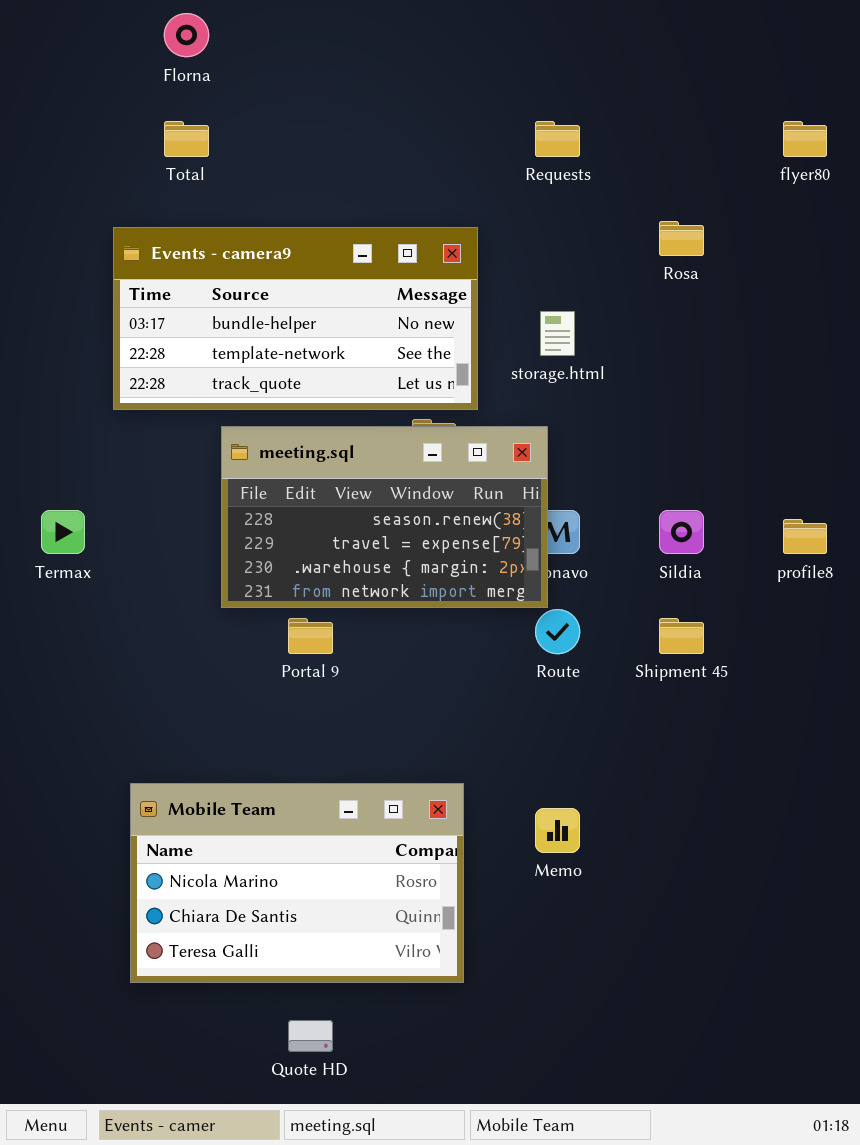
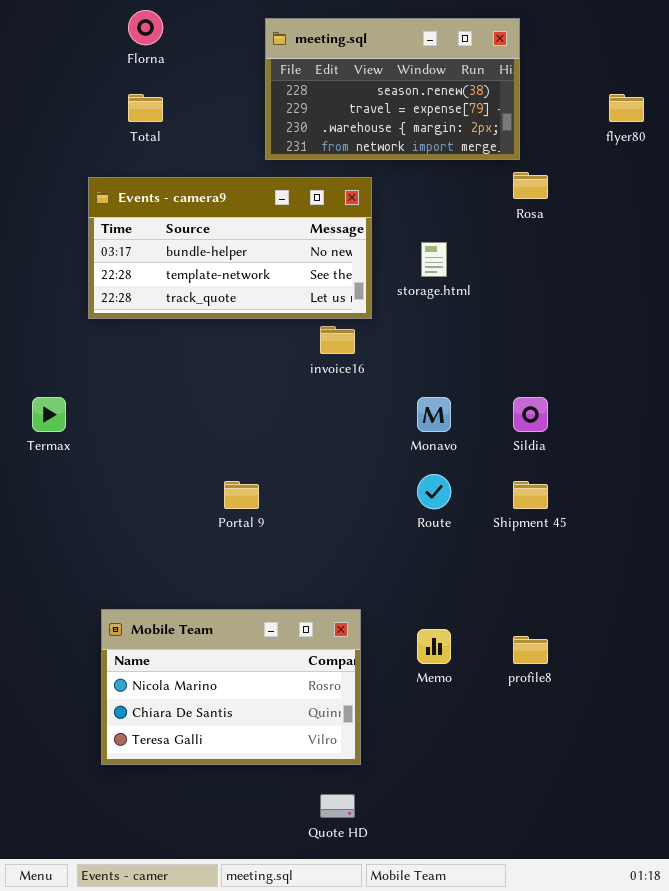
meeting.sql: [221,426,548,608] -> [265,18,520,160], moved
profile8: [783,519,827,554] -> [513,636,548,664], moved
Quote HD: [288,1020,333,1052] -> [320,794,355,818], moved

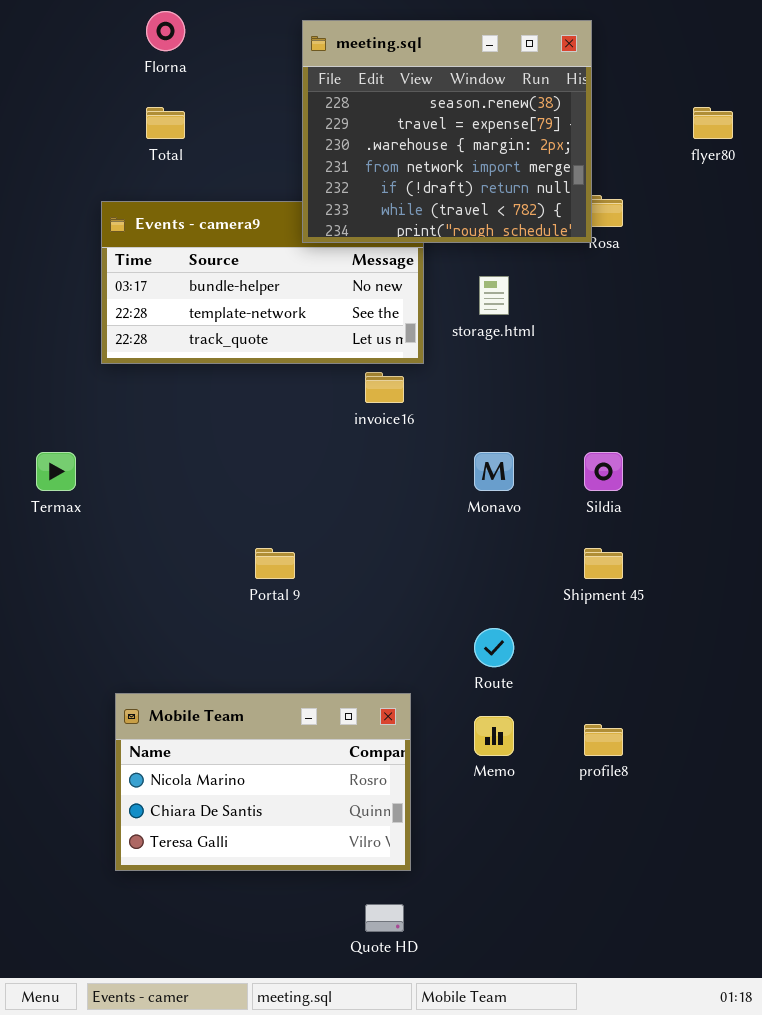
meeting.sql: [265,18,520,160] -> [302,20,592,243], resized
Route: [417,474,451,509] -> [474,628,514,667], moved

